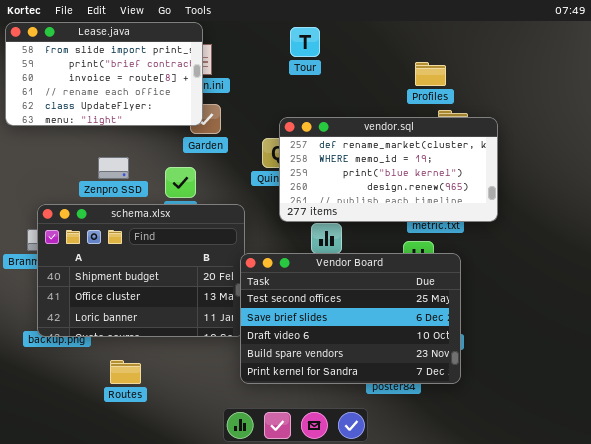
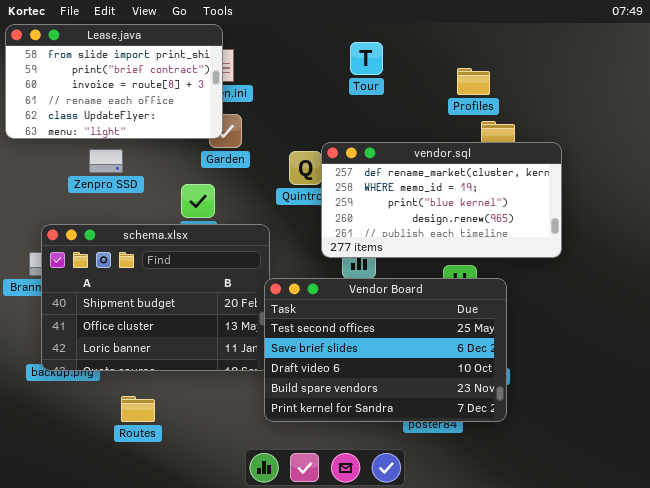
Tour: [290,27,320,57] -> [350,42,383,75], moved
vendor.sql: [279,117,498,222] -> [321,142,562,258], moved
Zenpro SSD: [98,157,129,179] -> [89,149,123,173], moved

